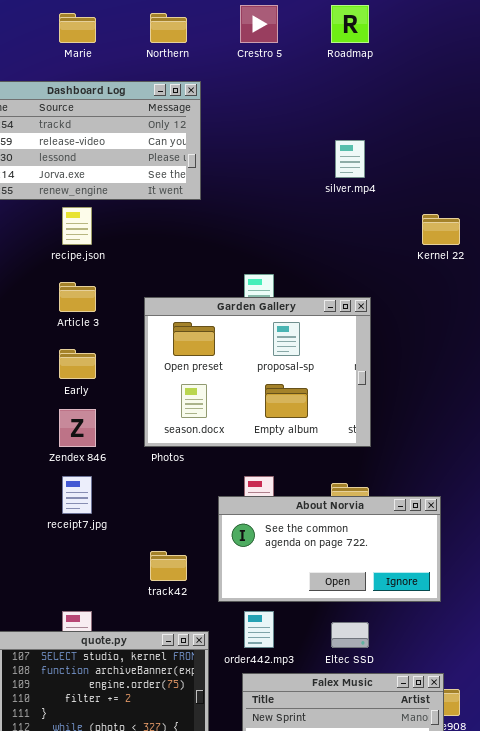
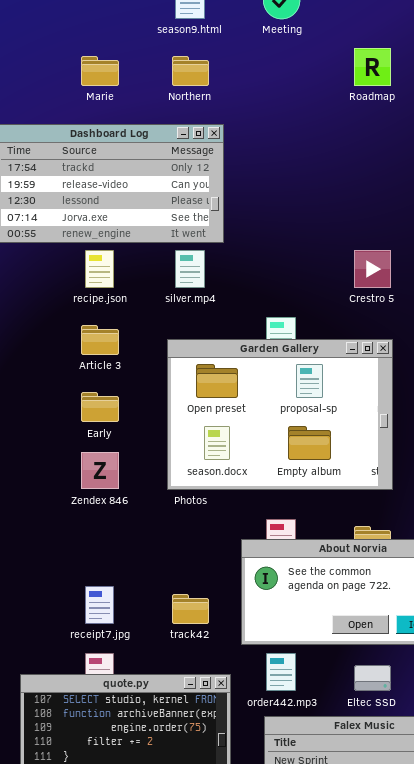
Crestro 5: [240,5,278,43] -> [354,250,391,288], moved
silver.mp4: [335,140,365,178] -> [175,250,205,288], moved
receipt7.jpg: [62,476,92,514] -> [85,586,114,624], moved

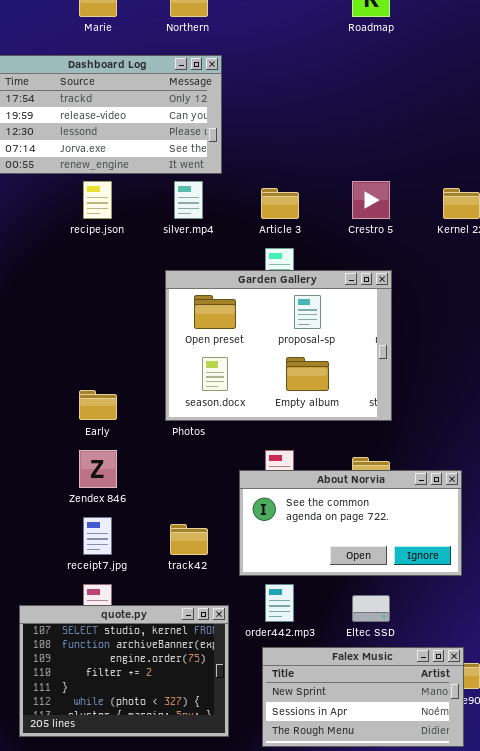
Article 3: [81,325,119,355] -> [261,188,299,219], moved
Early: [81,392,119,422] -> [79,390,117,420], moved
Zendex 846: [81,452,119,489] -> [79,450,117,488], moved

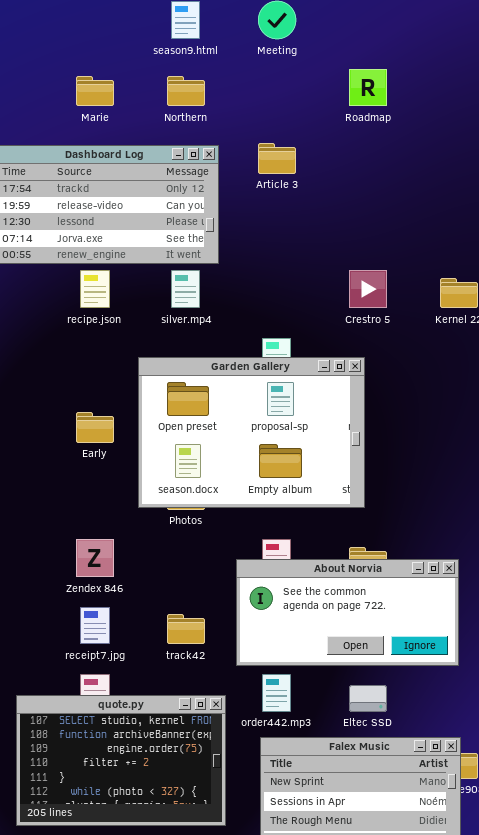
Article 3: [261,188,299,219] -> [258,143,296,174], moved
Garden Gallery: [165,270,392,421] -> [138,357,365,508], moved
Early: [79,390,117,420] -> [76,412,114,443], moved

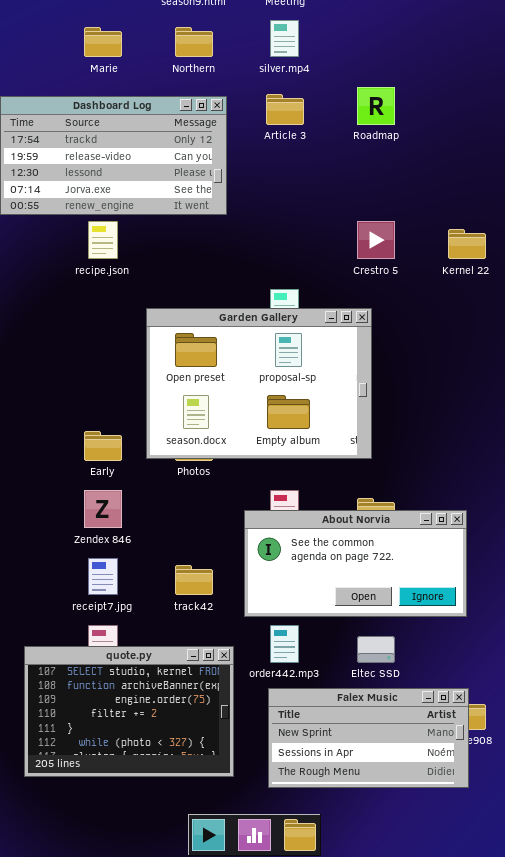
Roadmap: [349,69,387,106] -> [357,87,395,125], moved
silver.mp4: [171,270,200,308] -> [270,20,299,57], moved
Early: [76,412,114,443] -> [84,431,122,461], moved

